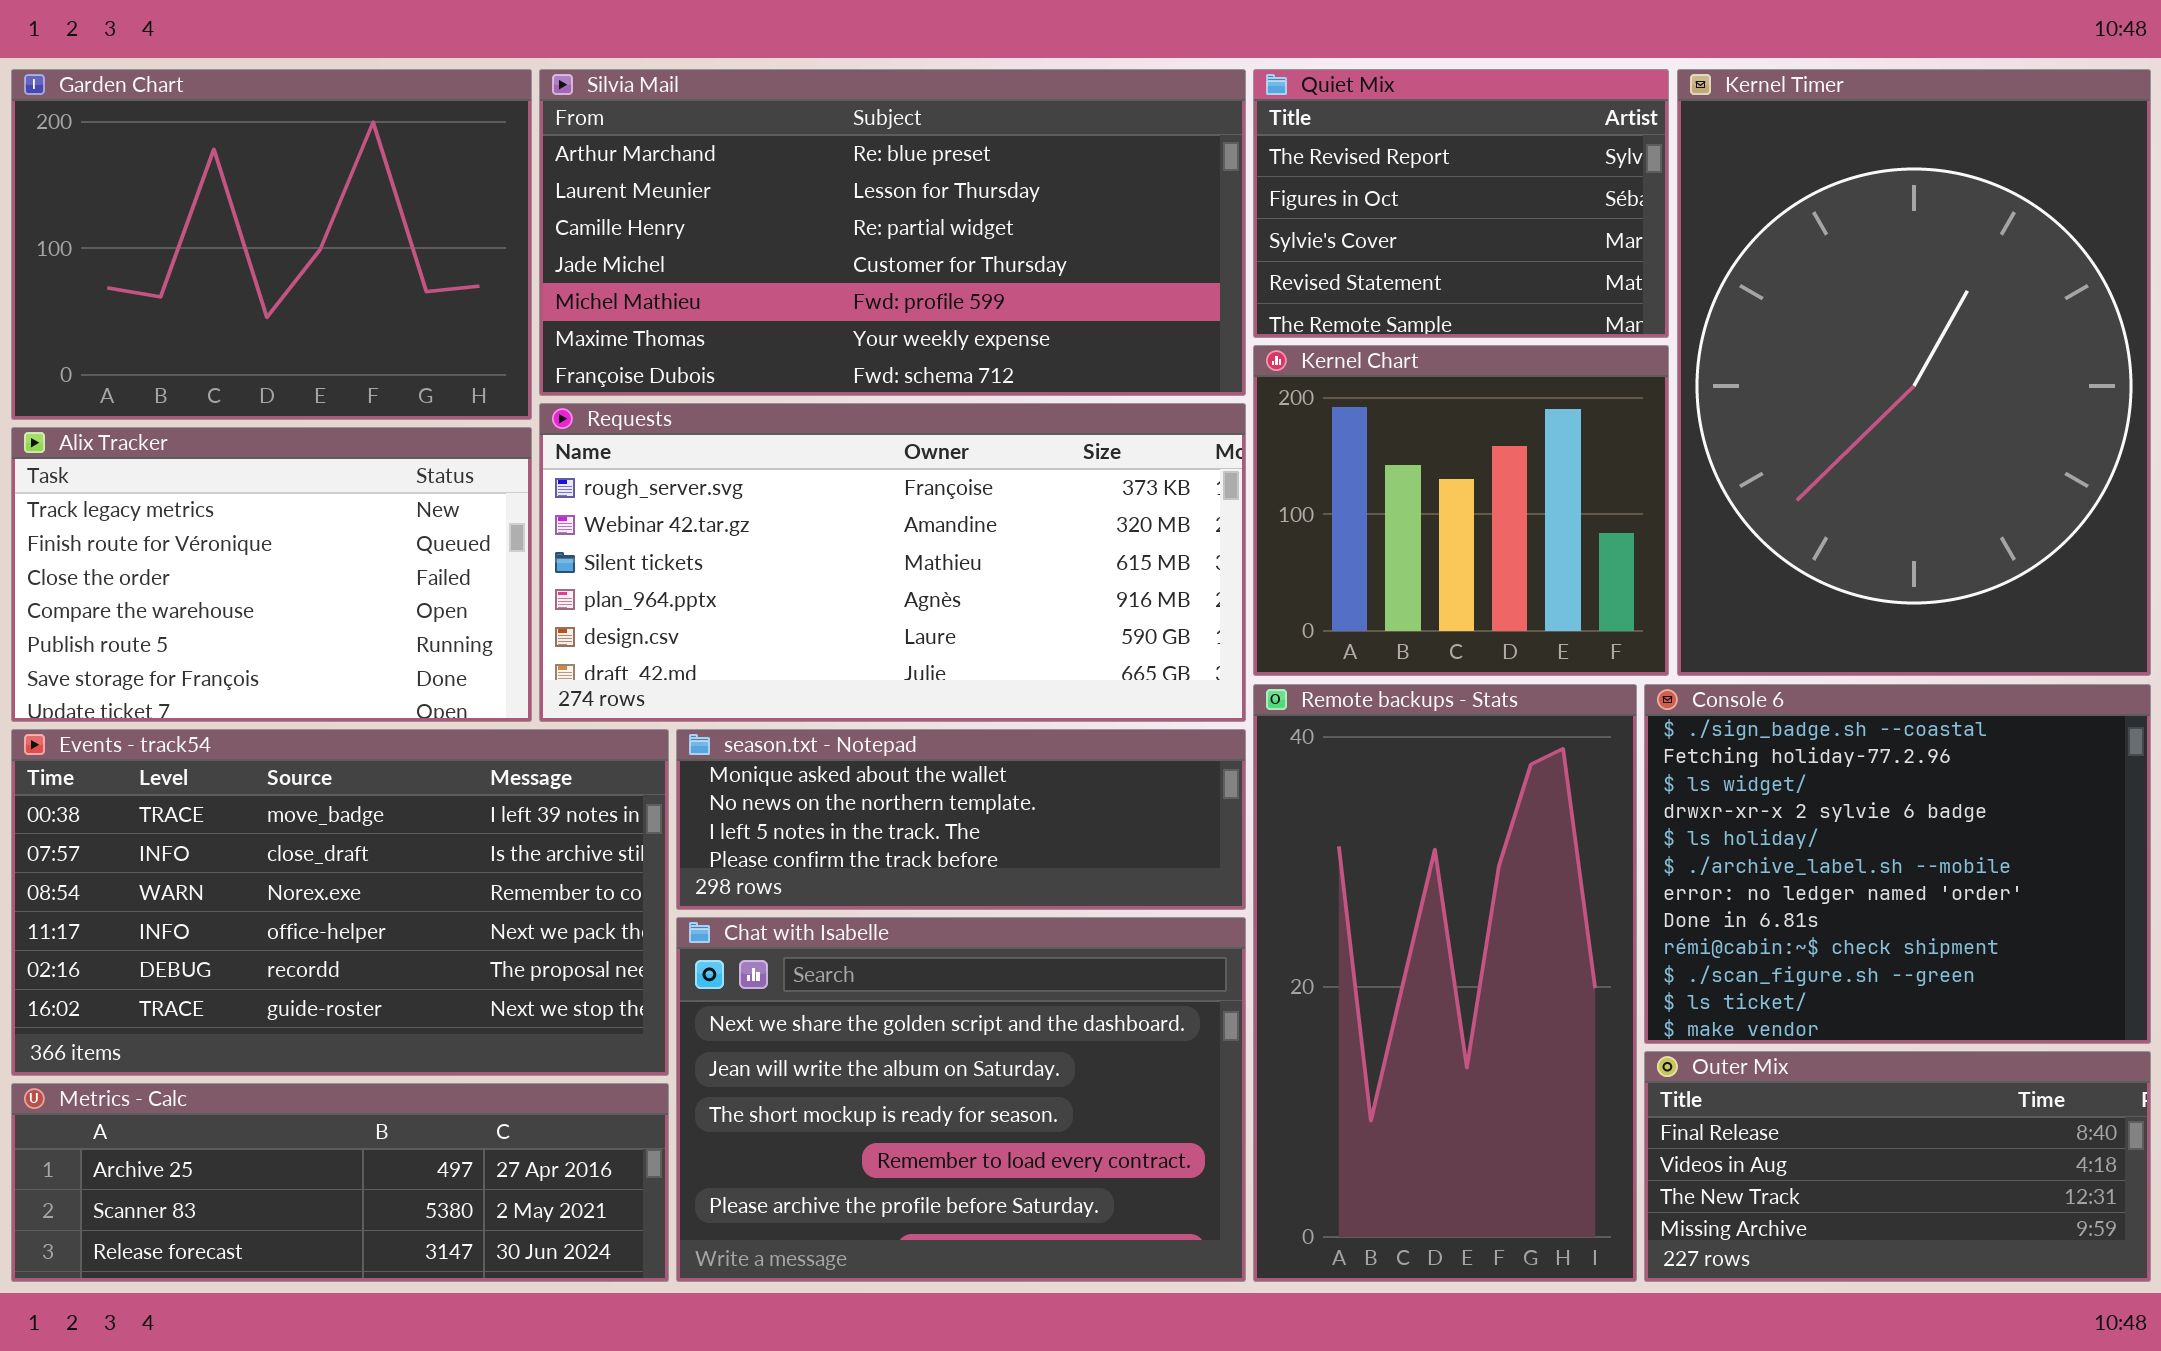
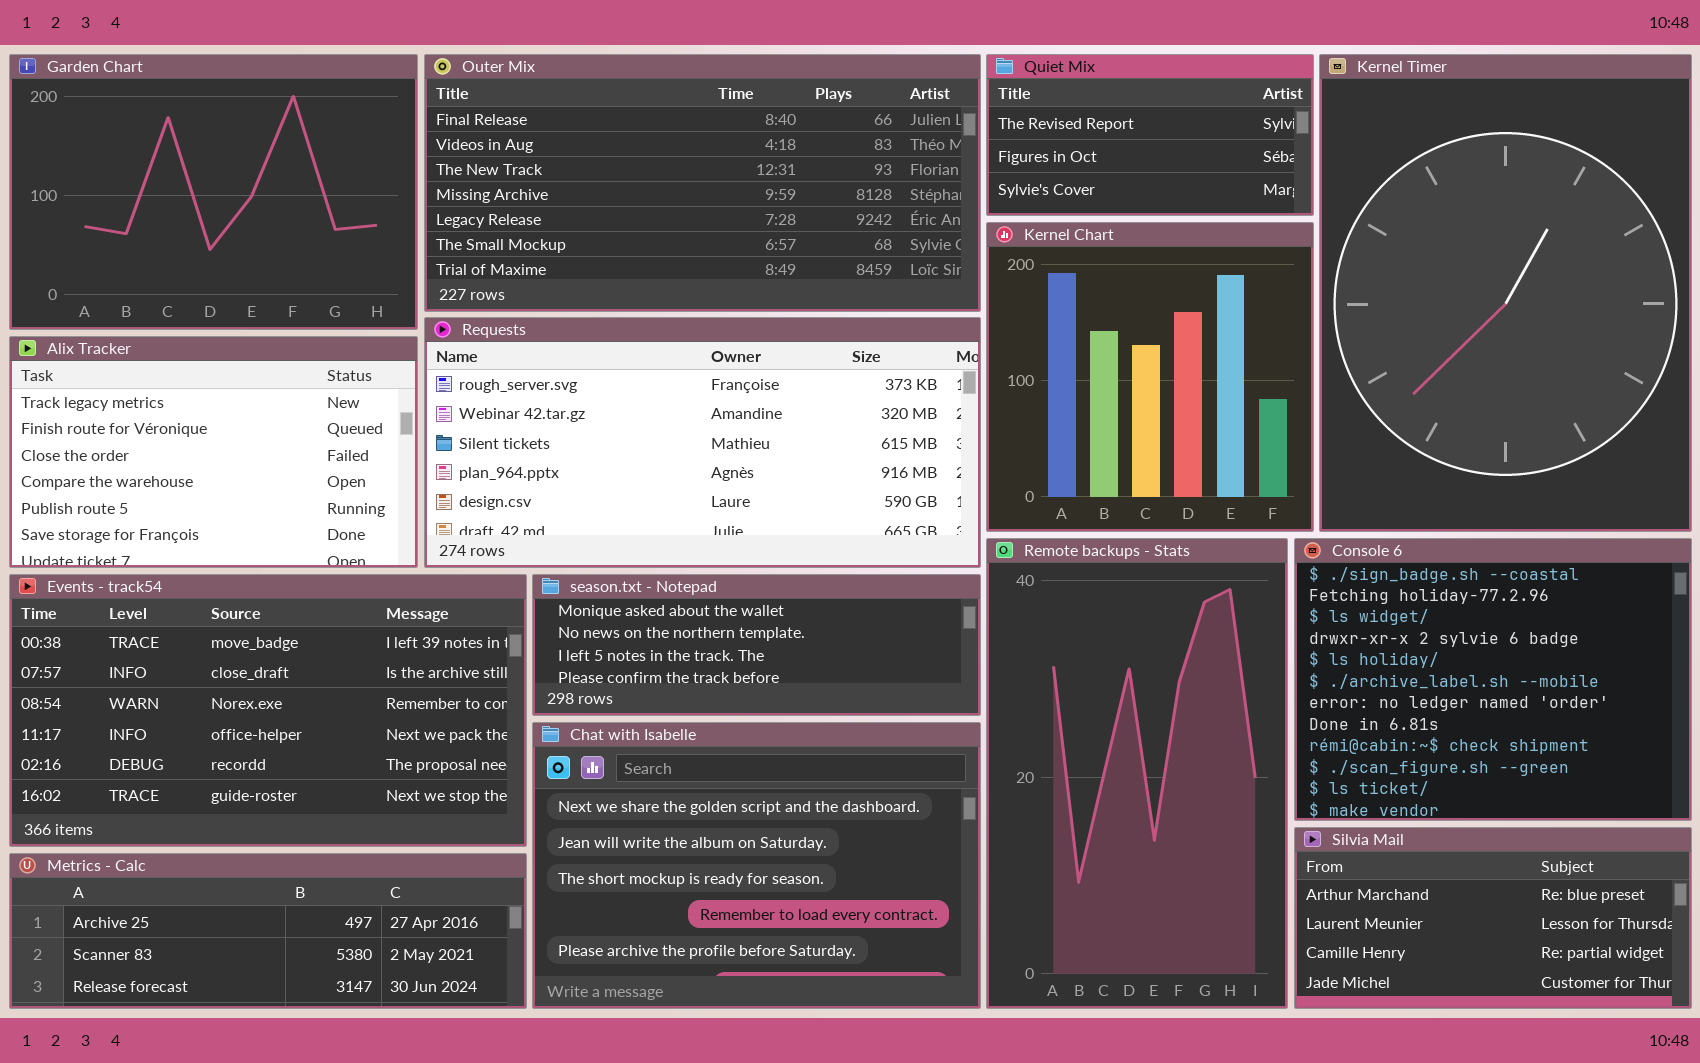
Silvia Mail: [539,69,1246,396] -> [1294,827,1692,1009], moved, resized
Quiet Mix: [1253,69,1669,338] -> [986,54,1314,216], resized
Kernel Chart: [1253,345,1669,676] -> [986,222,1314,532], resized
Outer Mix: [1644,1051,2151,1282] -> [424,54,981,312], moved, resized

